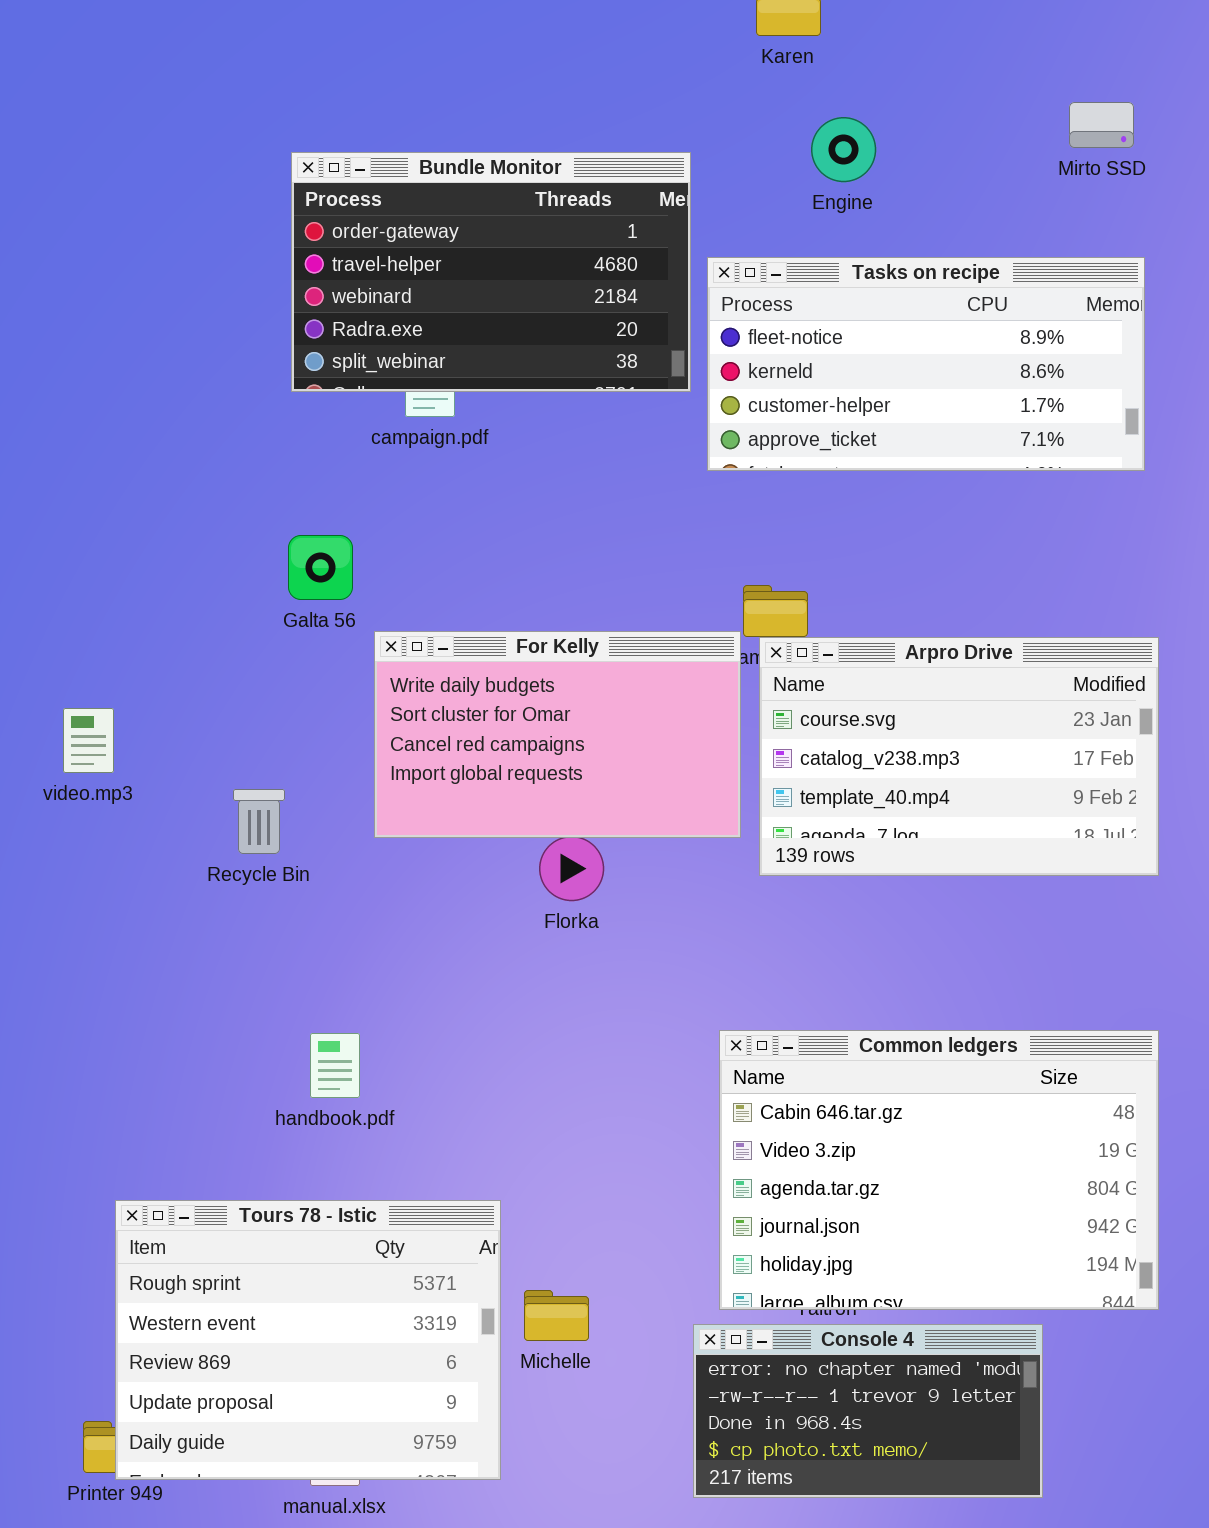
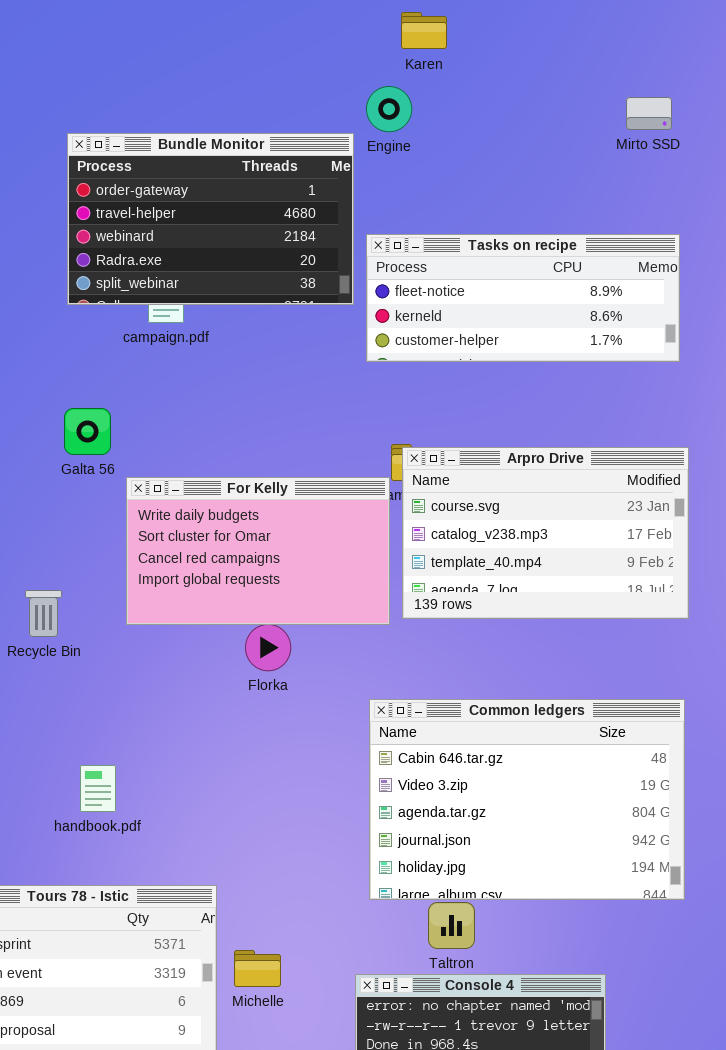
Engine: [811,117,876,182] -> [366,86,412,132], moved
Tasks on recipe: [707,257,1145,471] -> [366,234,680,362], resized
Arpro Drive: [759,637,1159,876] -> [402,447,689,619], moved
Common ledgers: [719,1030,1159,1310] -> [369,699,685,900], moved

